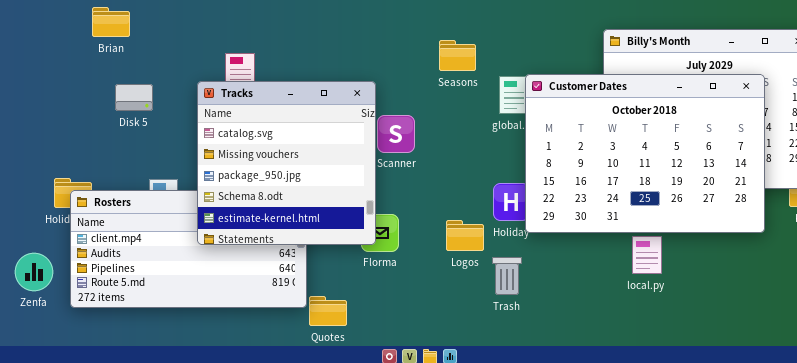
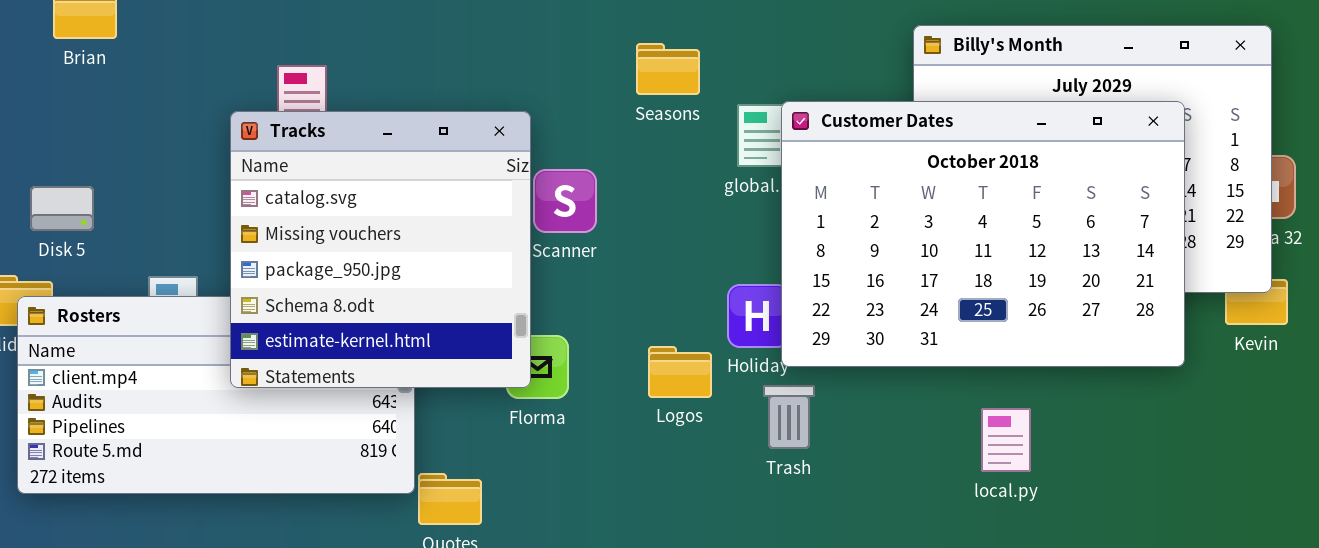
Disk 5: [115,84,153,111] -> [30,186,94,231], moved
local.py: [632,236,662,274] -> [981,408,1031,472], moved
Trash: [492,257,522,295] -> [763,385,815,449], moved

